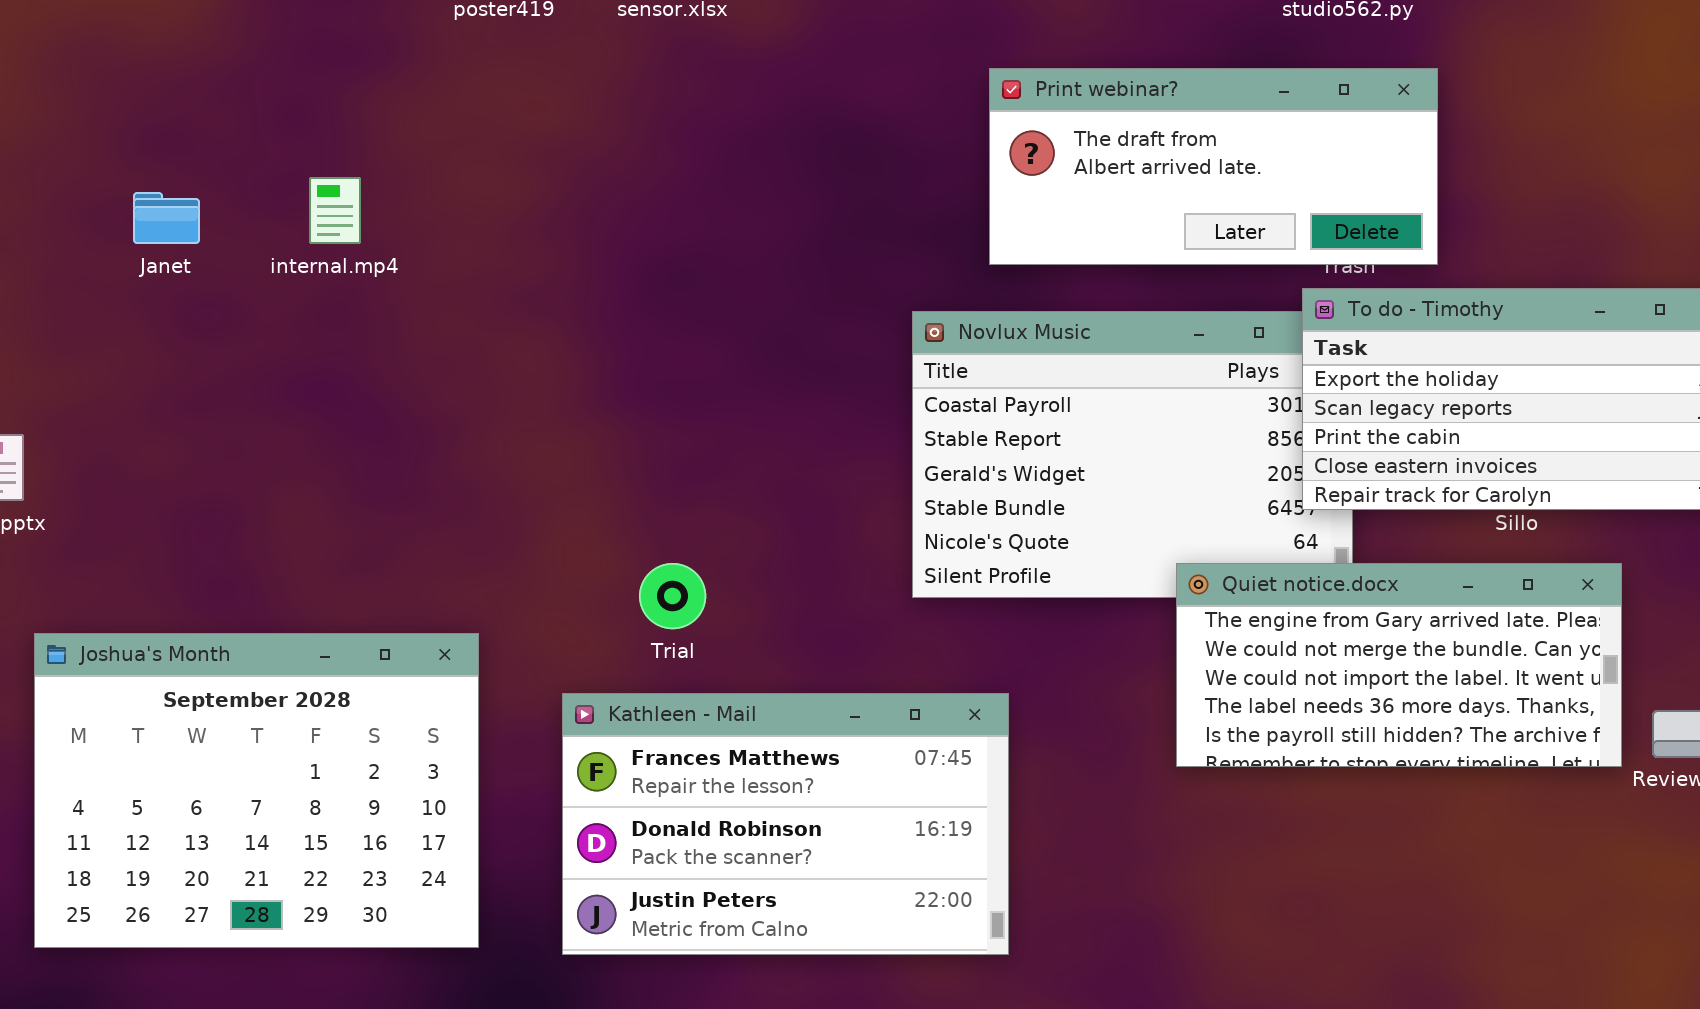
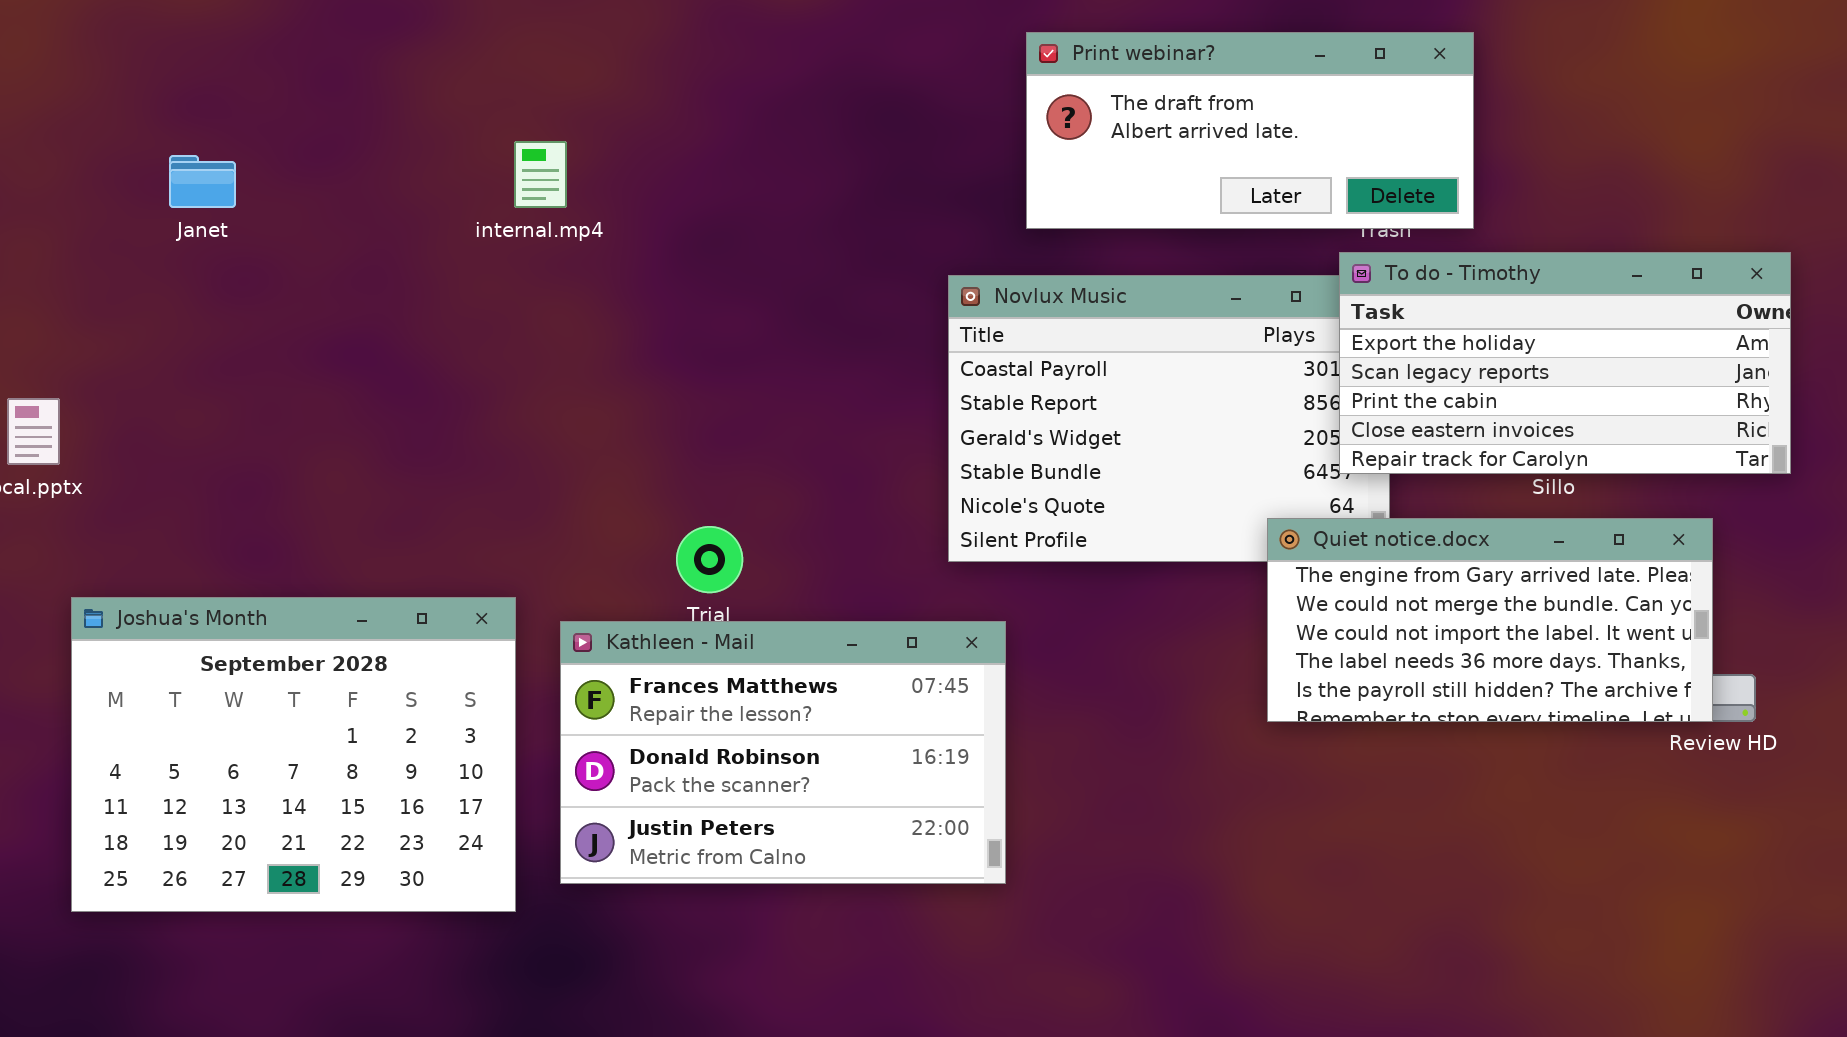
internal.mp4: [309,177,361,244] -> [514,141,567,208], moved
Quiet notice.docx: [1176,563,1622,767] -> [1267,518,1713,722], moved
Kathleen - Mail: [562,693,1009,955] -> [560,621,1006,884], moved

